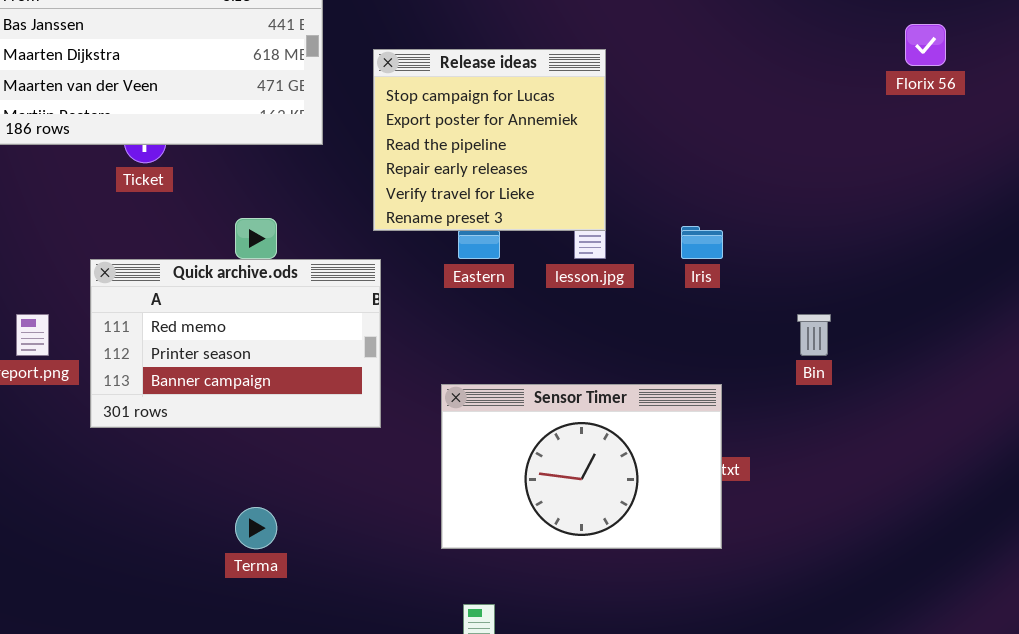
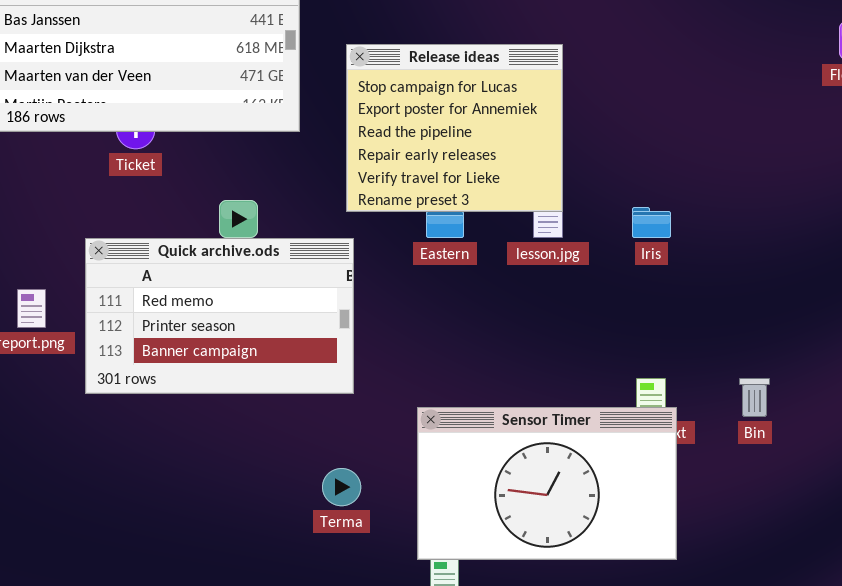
Bin: [797,314,831,356] -> [739,378,770,417], moved
Sensor Timer: [441,384,722,549] -> [417,407,677,560], moved
Terma: [235,507,277,549] -> [322,468,361,506], moved

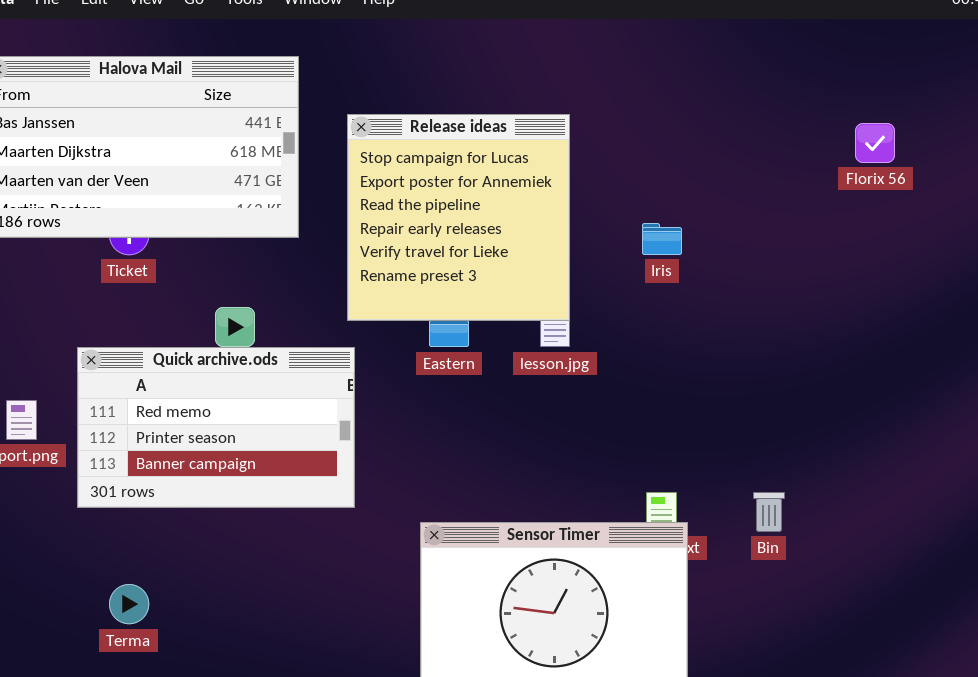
Release ideas: [346,44,563,212] -> [347,114,570,321], resized
Iris: [632,207,671,238] -> [642,223,682,255], moved
Terma: [322,468,361,506] -> [109,584,149,624], moved

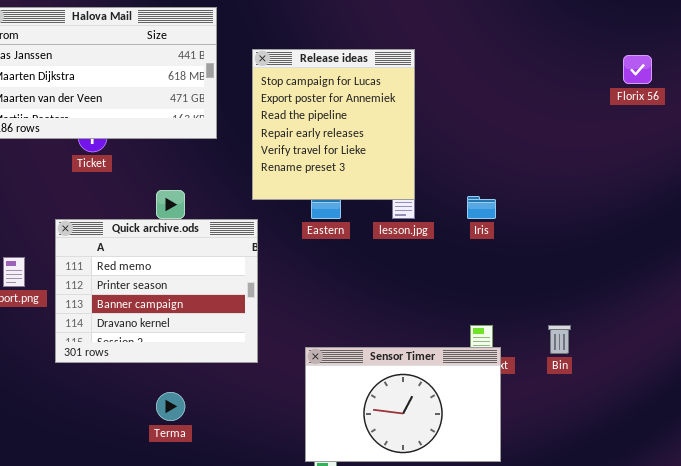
Iris: [642,223,682,255] -> [467,196,496,219], moved
Quick archive.ods: [77,347,355,508] -> [55,219,258,363], resized
Terma: [109,584,149,624] -> [156,392,185,421], moved

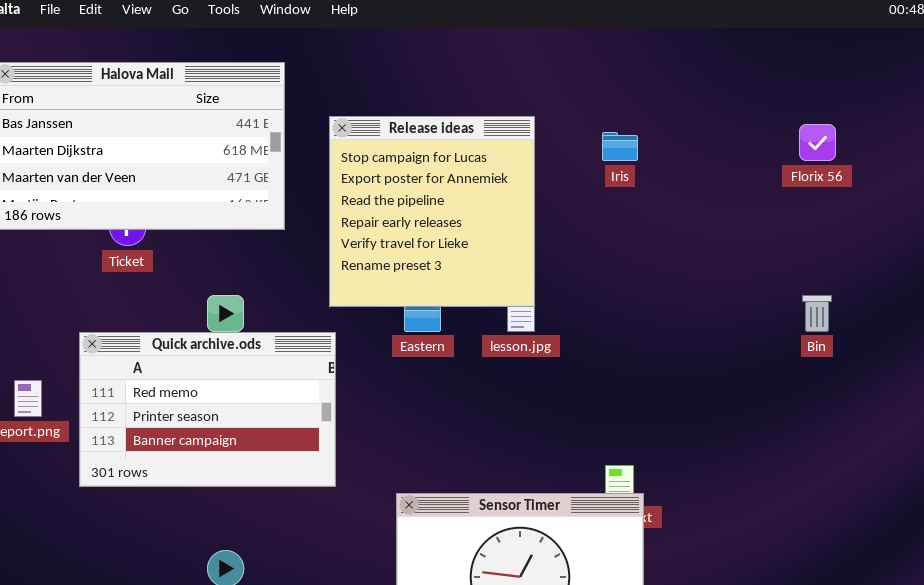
Iris: [467,196,496,219] -> [602,132,638,161], moved
Quick archive.ods: [55,219,258,363] -> [79,332,336,487], resized
Bin: [548,325,571,354] -> [802,295,832,332], moved

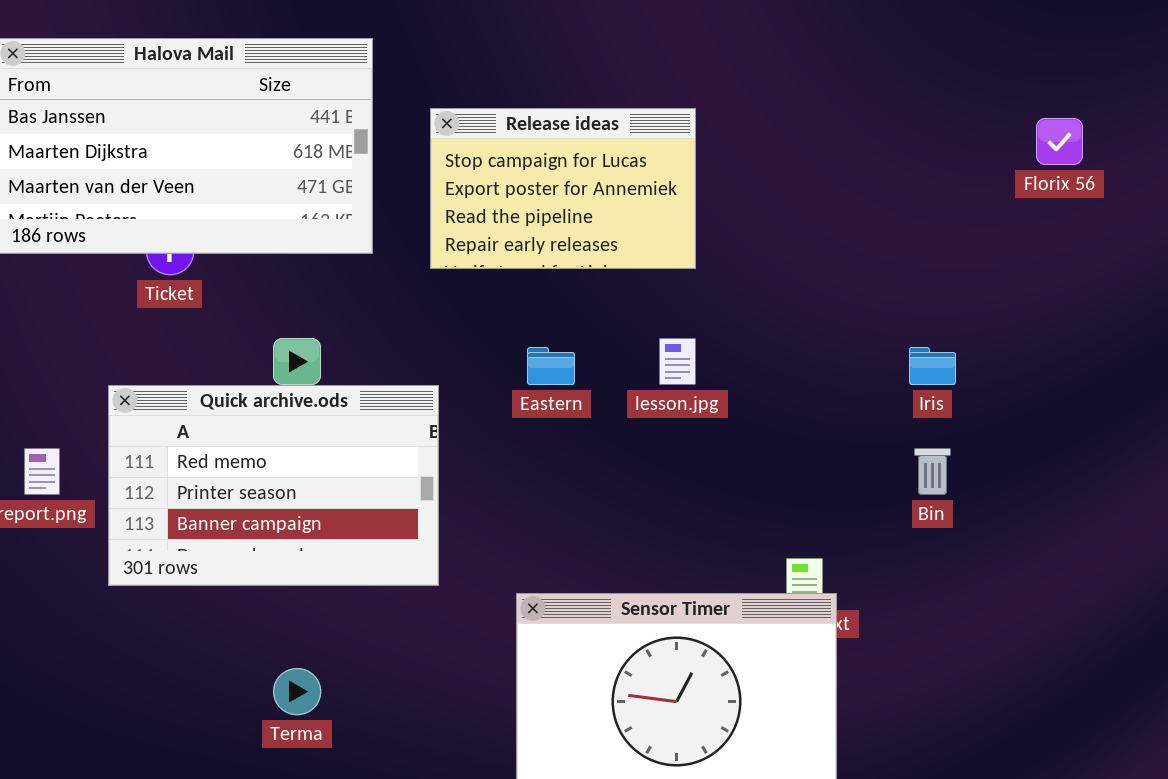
Release ideas: [329,116,535,307] -> [430,108,696,269], resized
Iris: [602,132,638,161] -> [909,347,956,385], moved
Bin: [802,295,832,332] -> [914,448,951,495], moved

